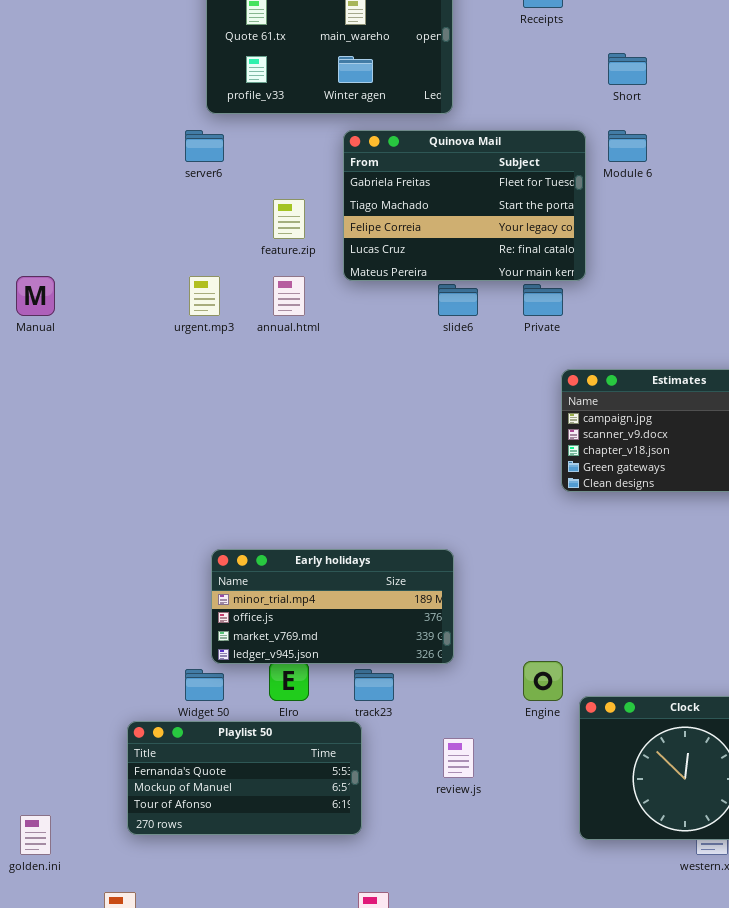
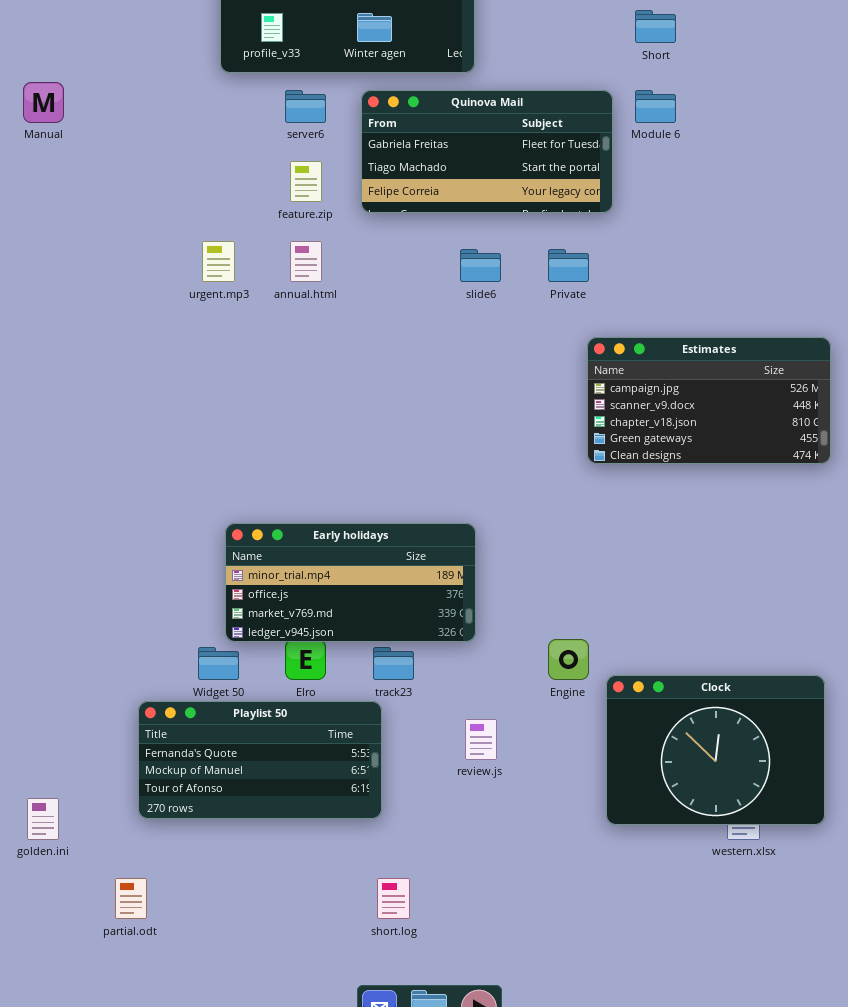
server6: [185,130,224,162] -> [285,90,326,123], moved
Quinova Mail: [343,130,586,281] -> [361,90,613,213], resized
Manual: [16,276,55,316] -> [23,82,64,123], moved

